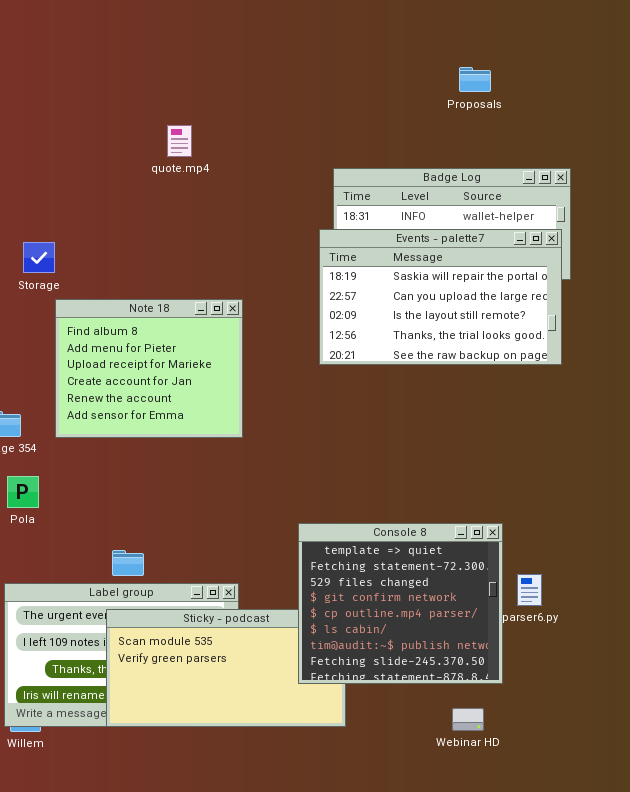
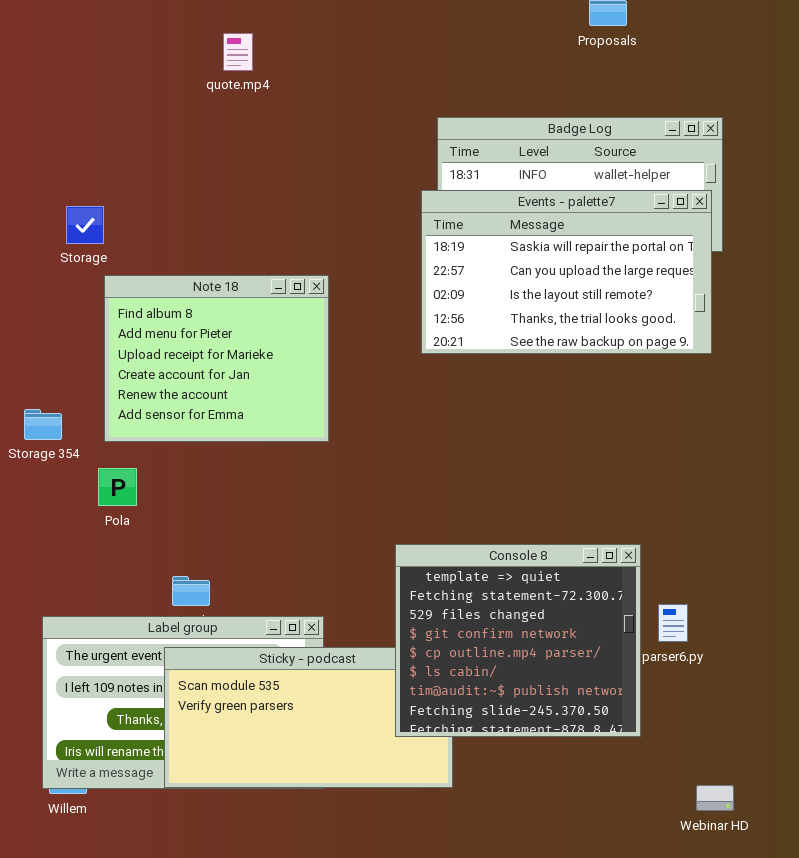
quote.mp4: [167,125,192,157] -> [223,33,253,71], moved
Pola: [7,476,39,508] -> [98,468,137,506], moved
Webinar HD: [452,708,484,731] -> [696,785,734,811], moved

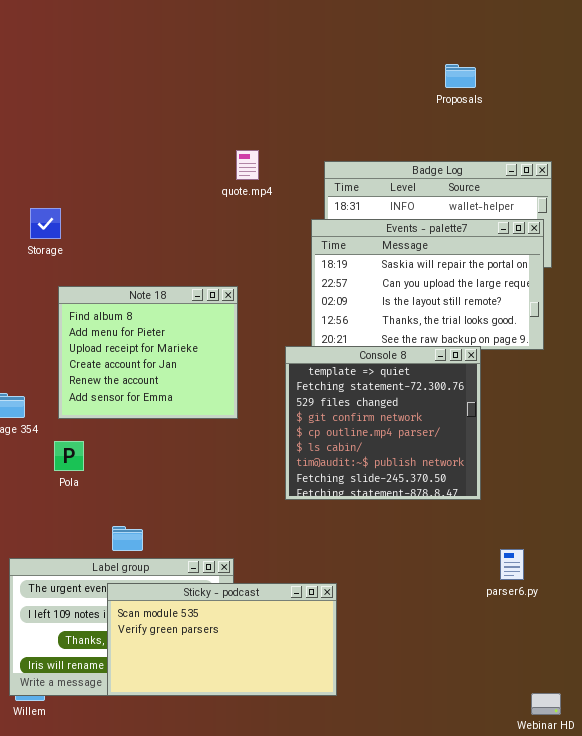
quote.mp4: [223,33,253,71] -> [236,150,259,180], moved
Storage: [66,206,104,244] -> [30,208,61,239], moved
Console 8: [395,544,641,737] -> [285,346,481,500], moved

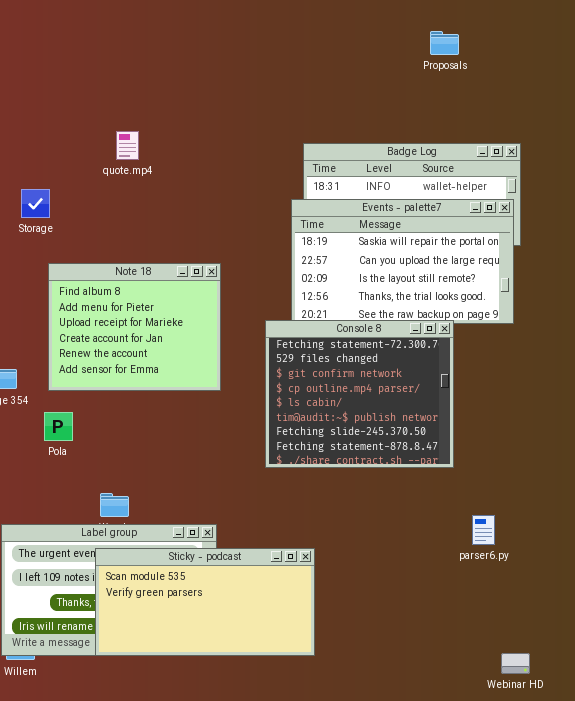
Proposals: [445,64,476,88] -> [430,31,459,55], moved
quote.mp4: [236,150,259,180] -> [116,131,139,160], moved
Console 8: [285,346,481,500] -> [265,320,454,468], scrolled down 1 row

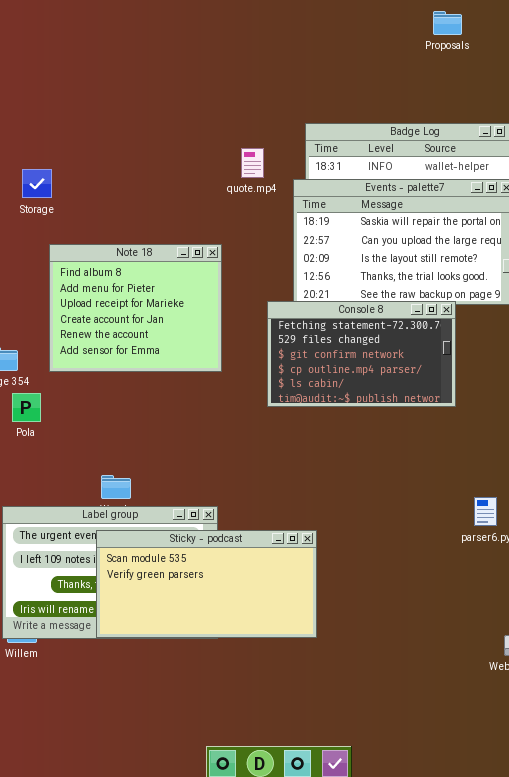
quote.mp4: [116,131,139,160] -> [241,148,264,178], moved
Console 8: [265,320,454,468] -> [267,301,456,407], resized
Pola: [44,412,73,441] -> [12,393,41,422], moved

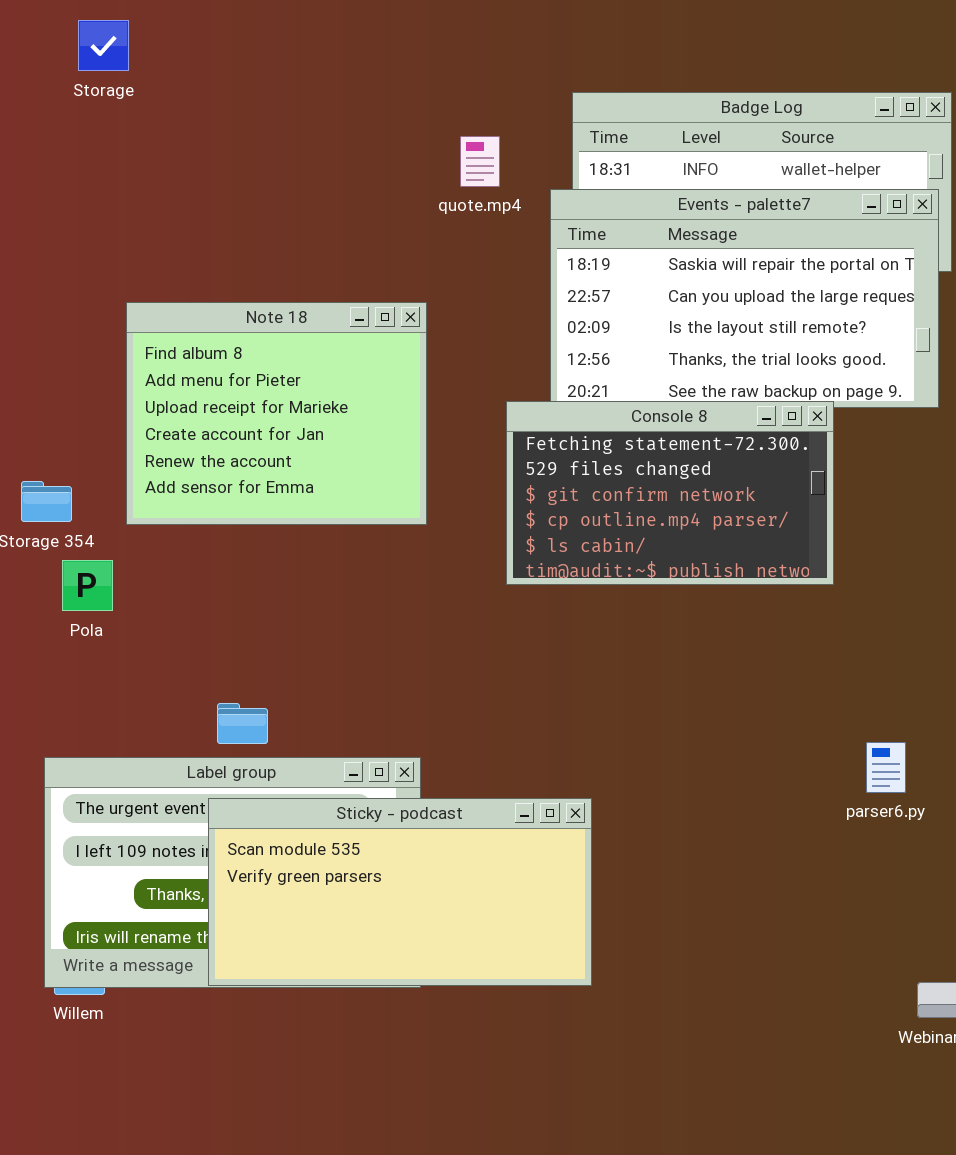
Storage: [22,169,52,198] -> [78,20,129,71], moved

